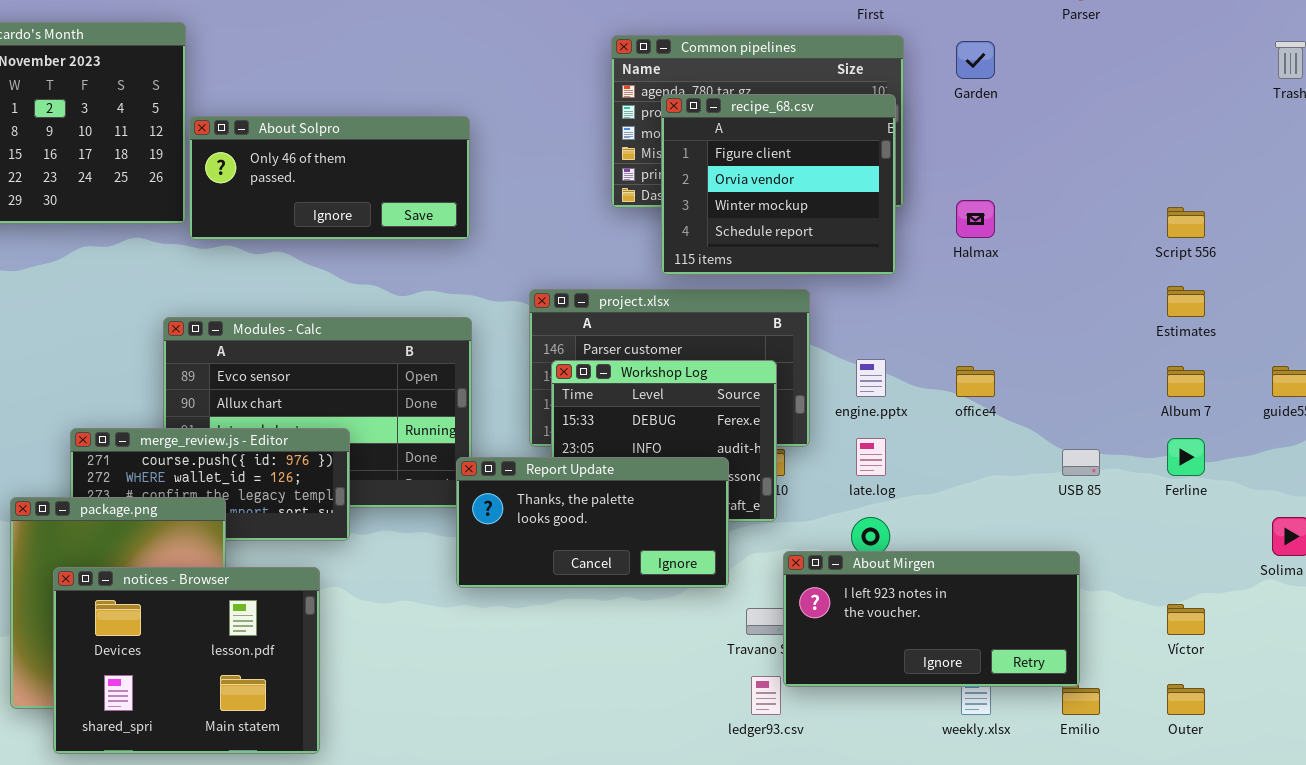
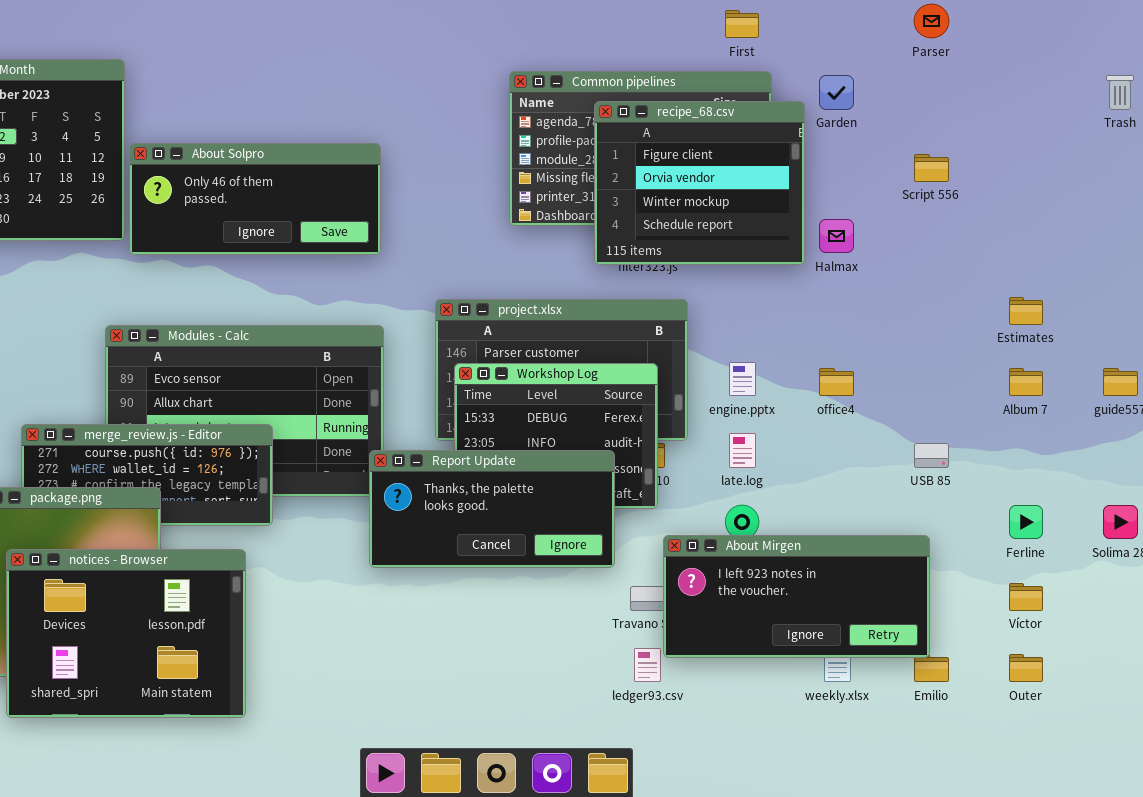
recipe_68.csv: [661,94,896,275] -> [594,101,805,265], moved
Script 556: [1167,207,1205,238] -> [914,154,949,182], moved
Ferline: [1167,438,1205,476] -> [1009,505,1043,539], moved

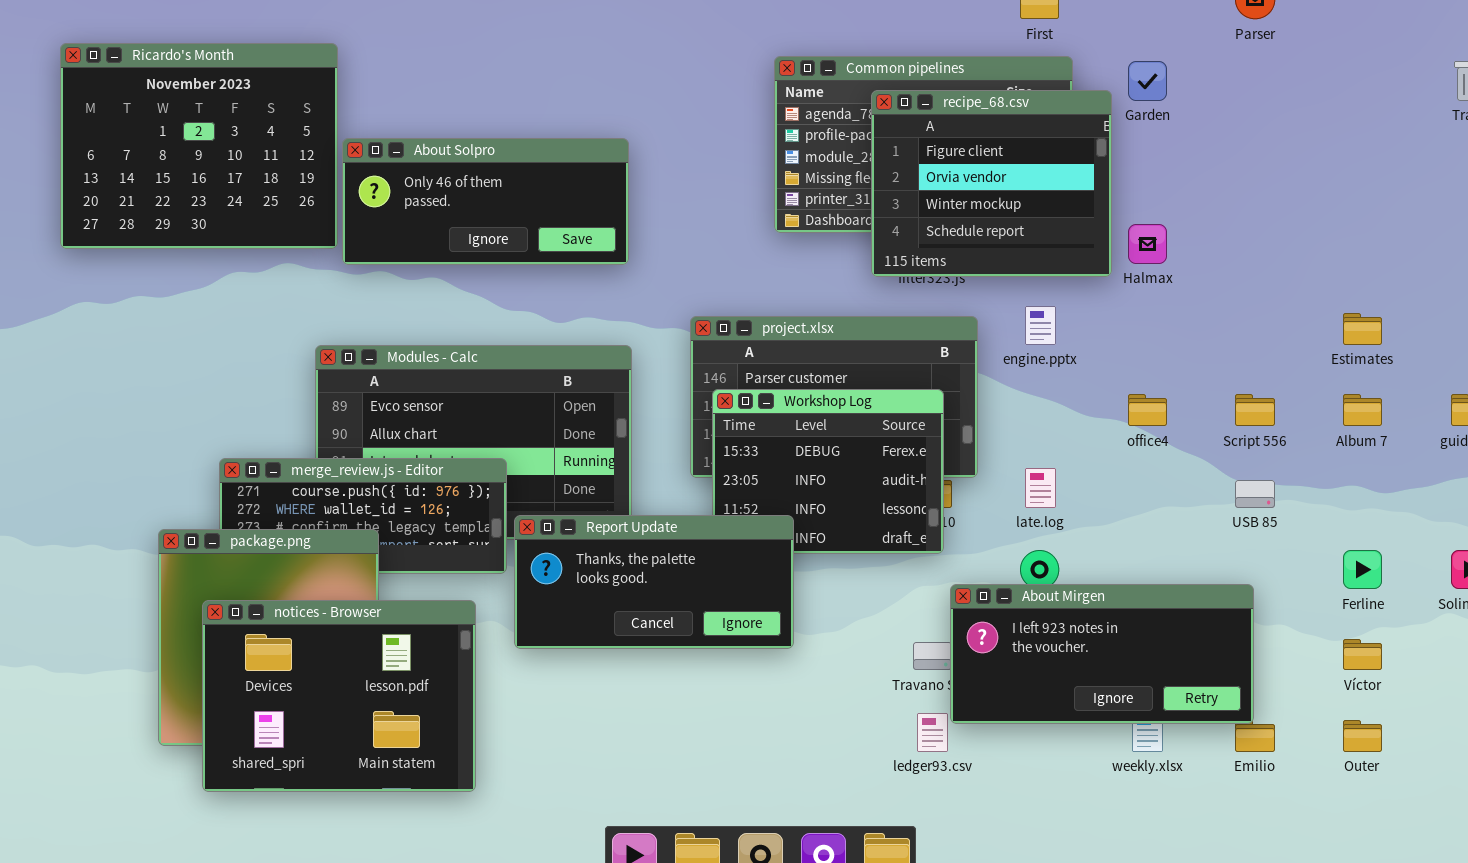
Script 556: [914,154,949,182] -> [1235,394,1275,426], moved
engine.pptx: [729,362,756,396] -> [1025,306,1056,345], moved
Report Update: [369,450,615,568] -> [514,515,794,649], moved

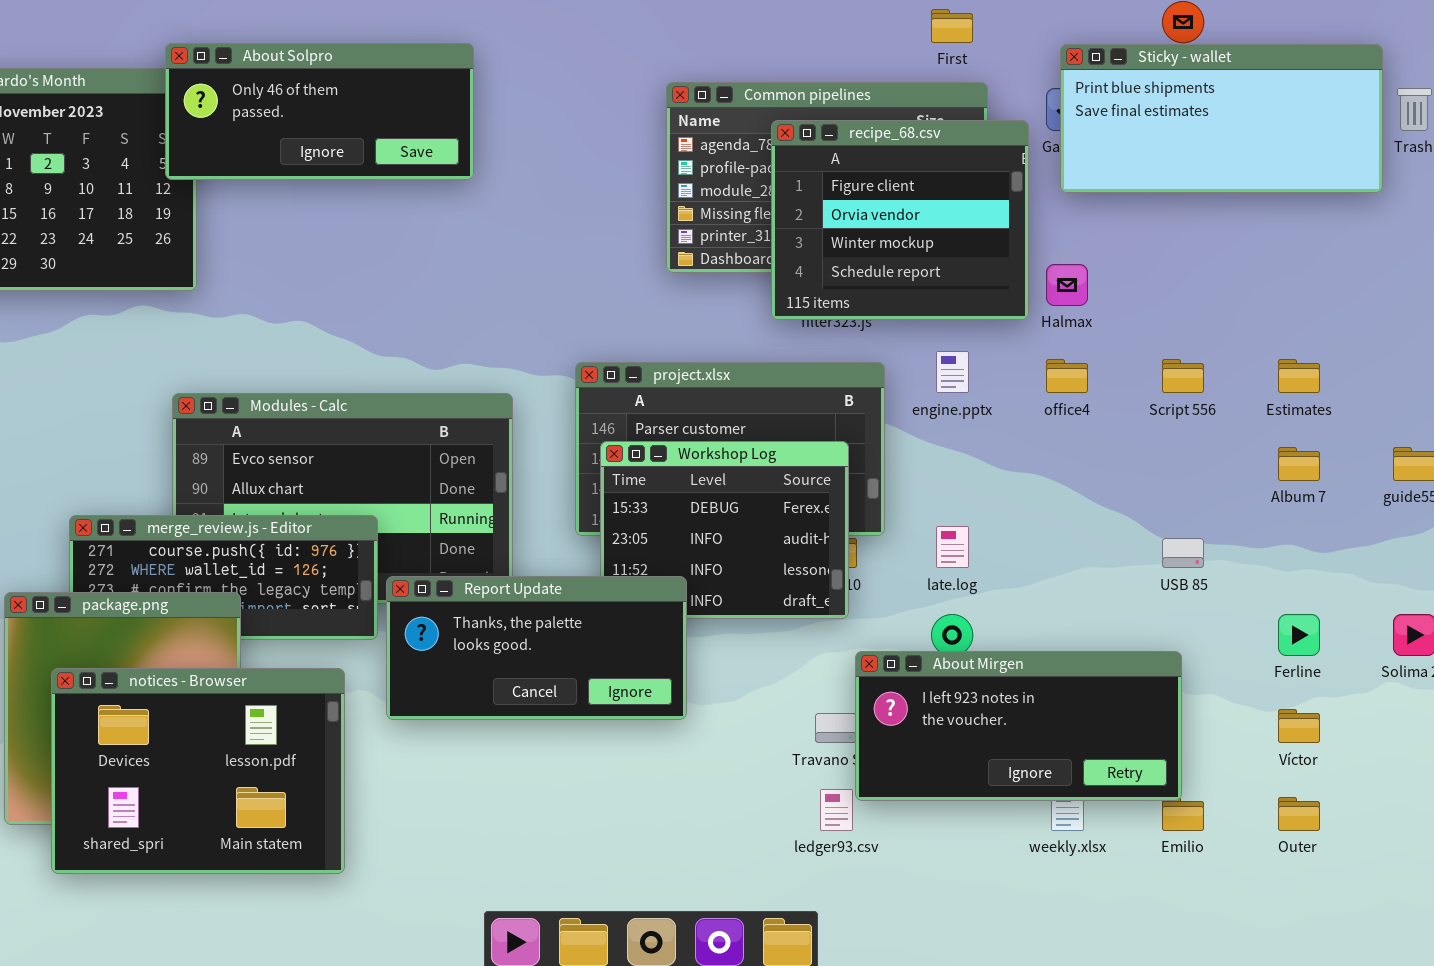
Sticky - wallet: none -> [1060,44,1383,193], opened
About Solpro: [342,138,629,265] -> [165,43,474,180], moved
office4: [1128,394,1167,426] -> [1046,359,1088,393], moved
Script 556: [1235,394,1275,426] -> [1162,359,1204,393], moved

